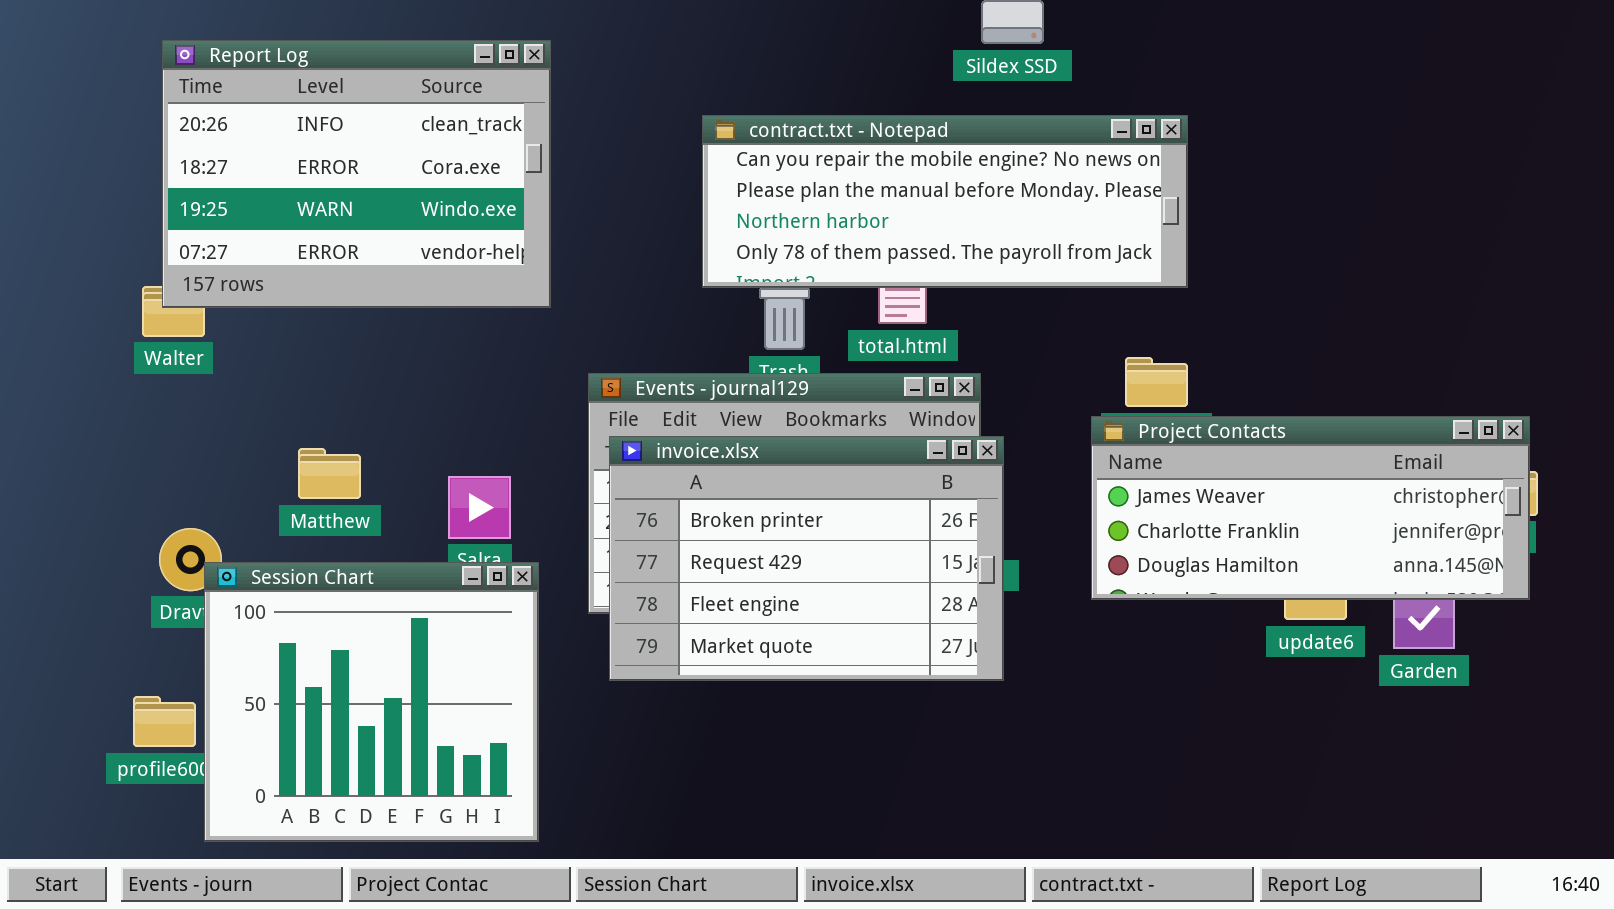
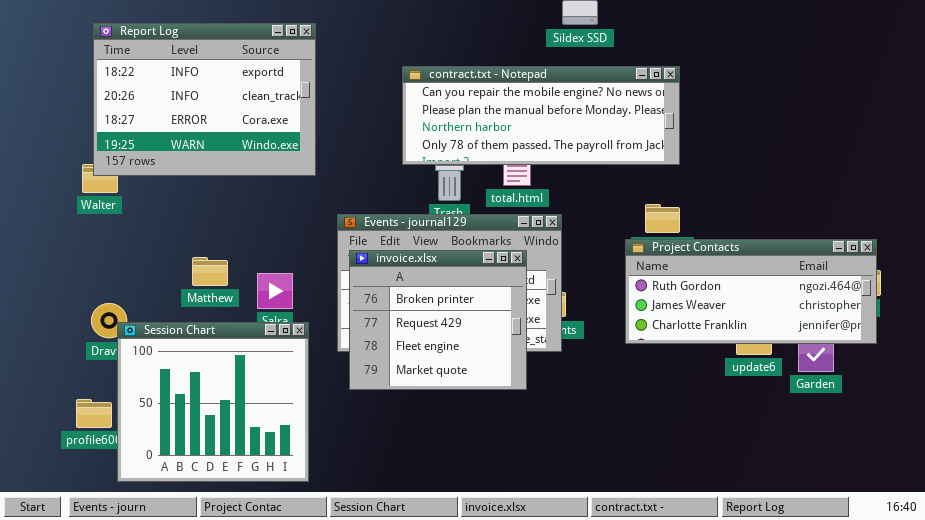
Report Log: [162,40,551,308] -> [93,23,316,176], scrolled up 1 row
Project Contacts: [1091,416,1530,600] -> [625,239,877,344], scrolled up 1 row
invoice.xlsx: [609,436,1004,681] -> [349,250,527,390], resized
Matthew: [298,448,361,499] -> [192,257,228,286], moved

